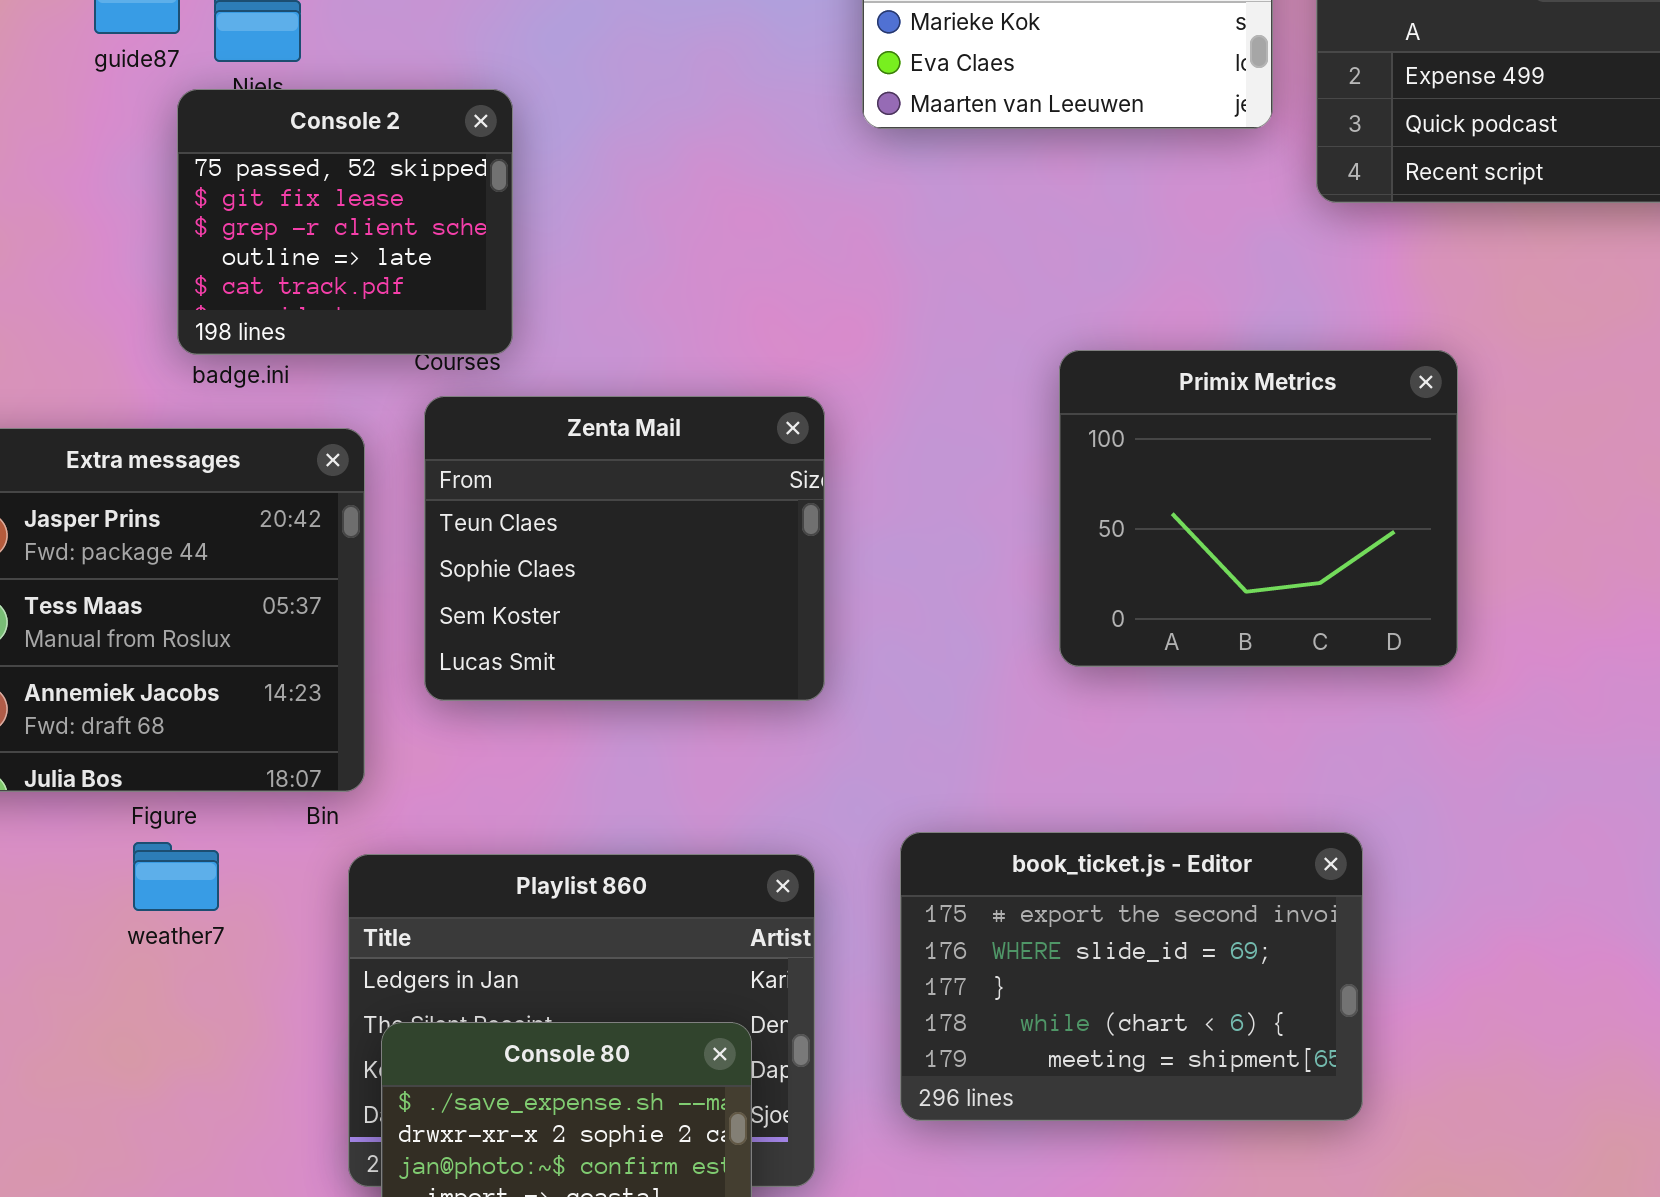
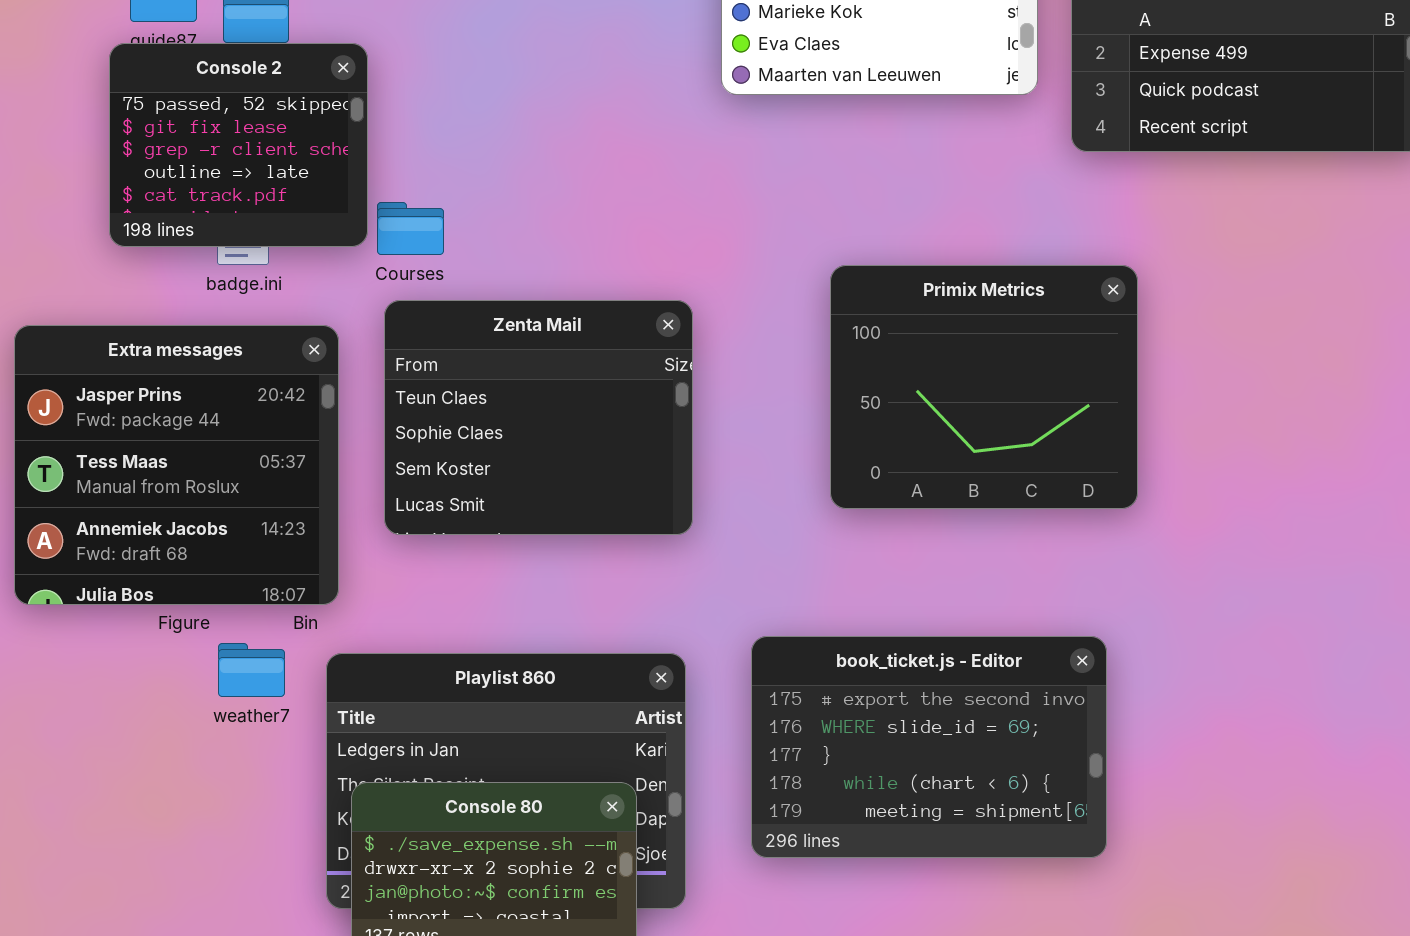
Console 2: [177,89,513,355] -> [109,43,368,247], moved
Primix Metrics: [1059,350,1458,667] -> [830,265,1138,509], moved
weather7: [133,842,219,911] -> [218,643,285,697], moved

